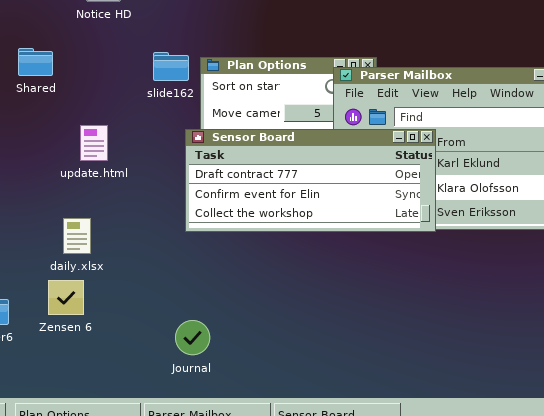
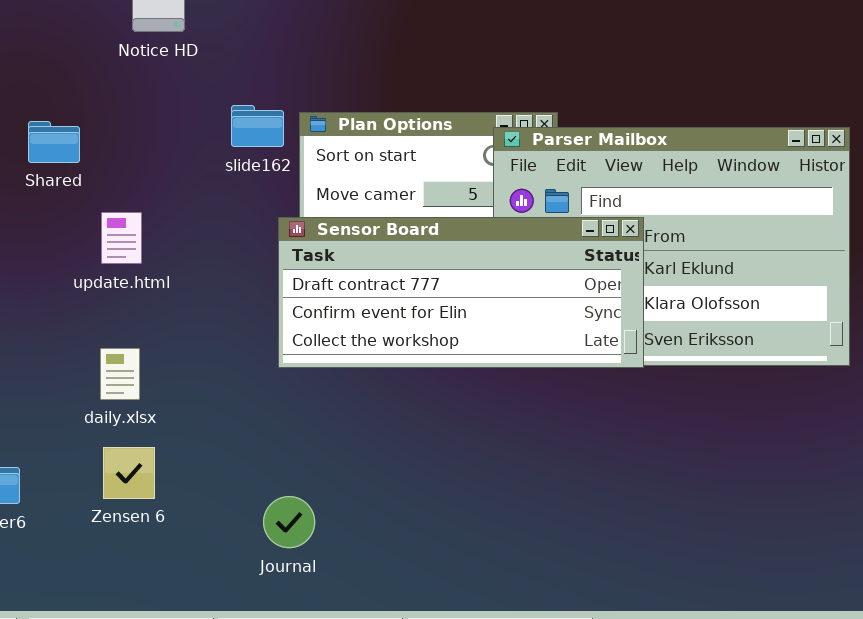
Shared: [18,48,53,76] -> [28,121,80,163], moved
update.html: [80,125,108,161] -> [101,212,142,264], moved
Zensen 6: [48,280,84,315] -> [103,447,155,499], moved

